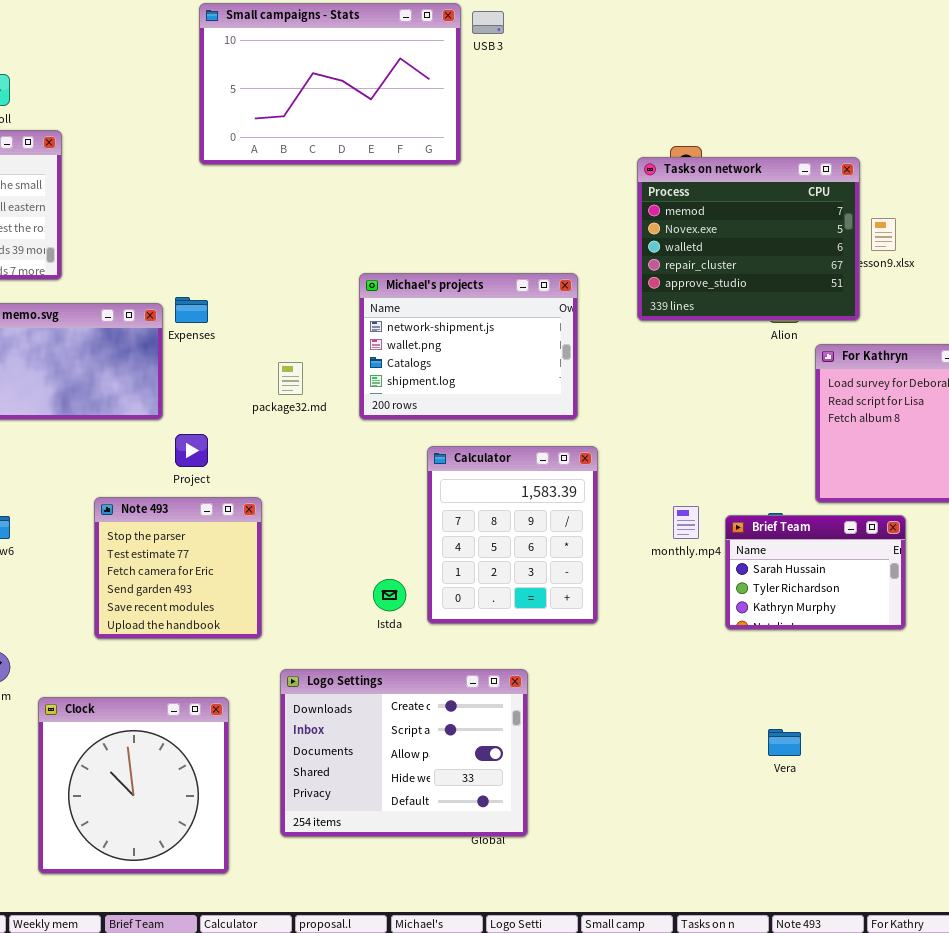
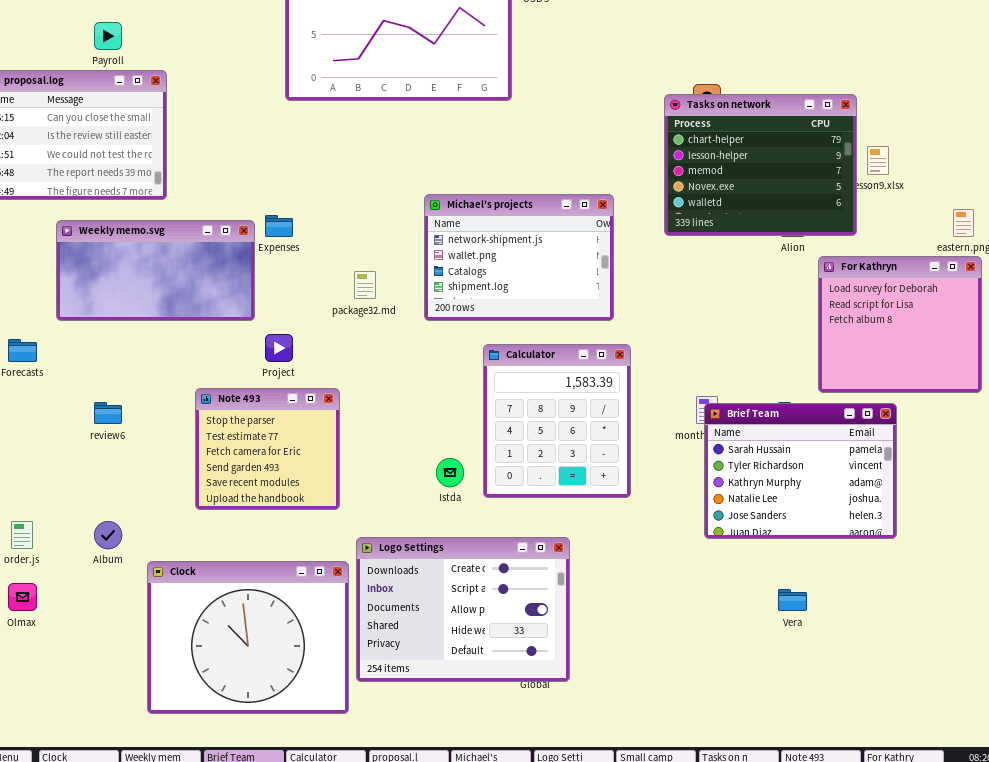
Tasks on network: [637,157,860,321] -> [664,94,857,236], scrolled up 2 rows
Brief Team: [725,515,906,630] -> [704,403,897,539], resized
Clock: [38,697,229,874] -> [147,561,349,714], resized

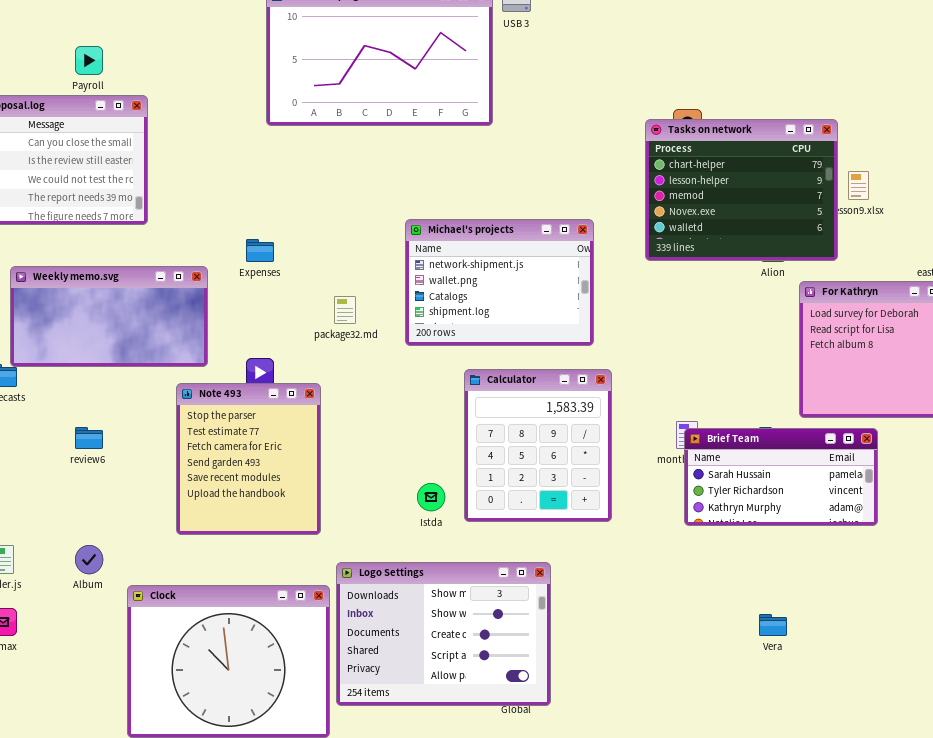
Weekly memo.svg: [56,220,255,321] -> [10,266,208,367], moved
Note 493: [195,388,340,510] -> [176,383,321,535], resized
Brief Team: [704,403,897,539] -> [684,428,878,526], resized
Logo Settings: [356,537,570,682] -> [336,562,551,706], scrolled up 2 rows

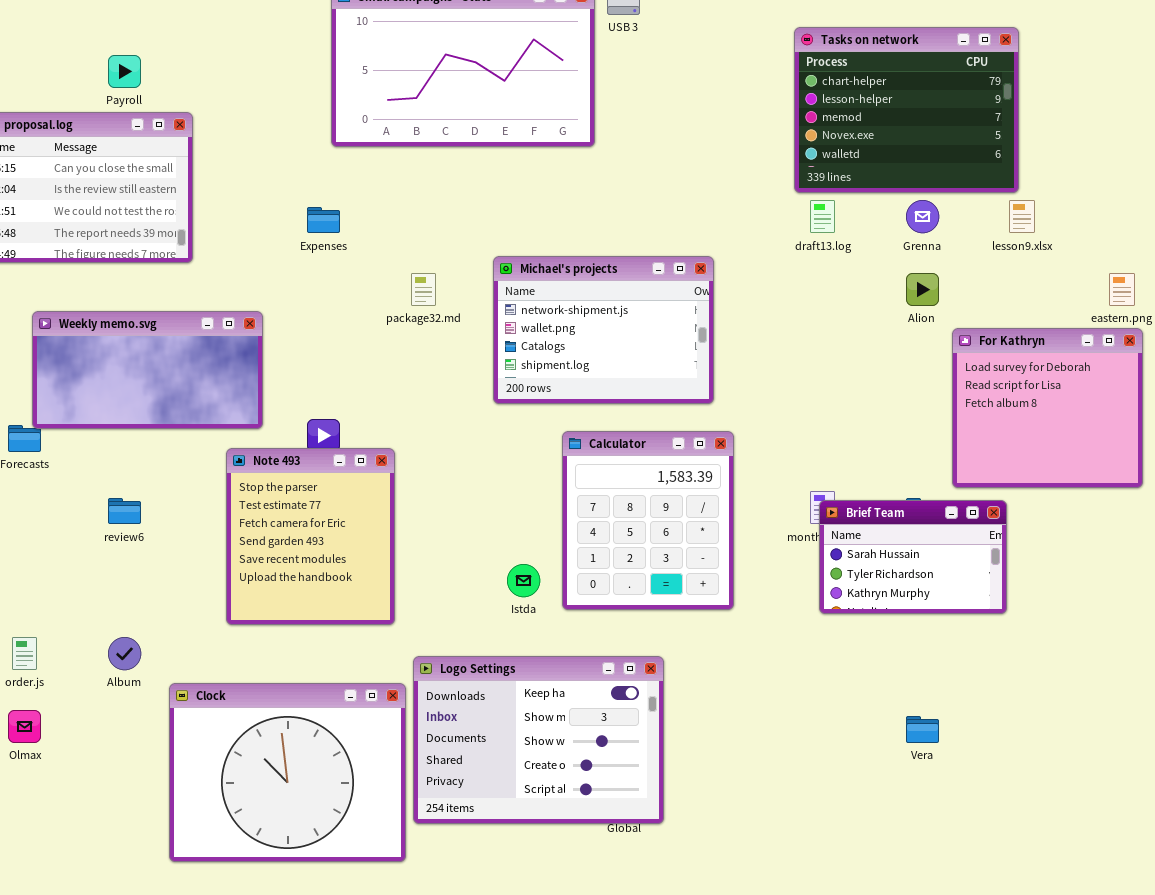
Tasks on network: [645,119,838,261] -> [794,27,1019,193], moved
Expenses: [246,239,274,262] -> [307,207,340,233], moved
package32.md: [334,296,356,324] -> [411,273,436,306], moved
Brief Team: [684,428,878,526] -> [819,500,1007,614], resized
Logo Settings: [336,562,551,706] -> [413,656,664,824], scrolled up 1 row

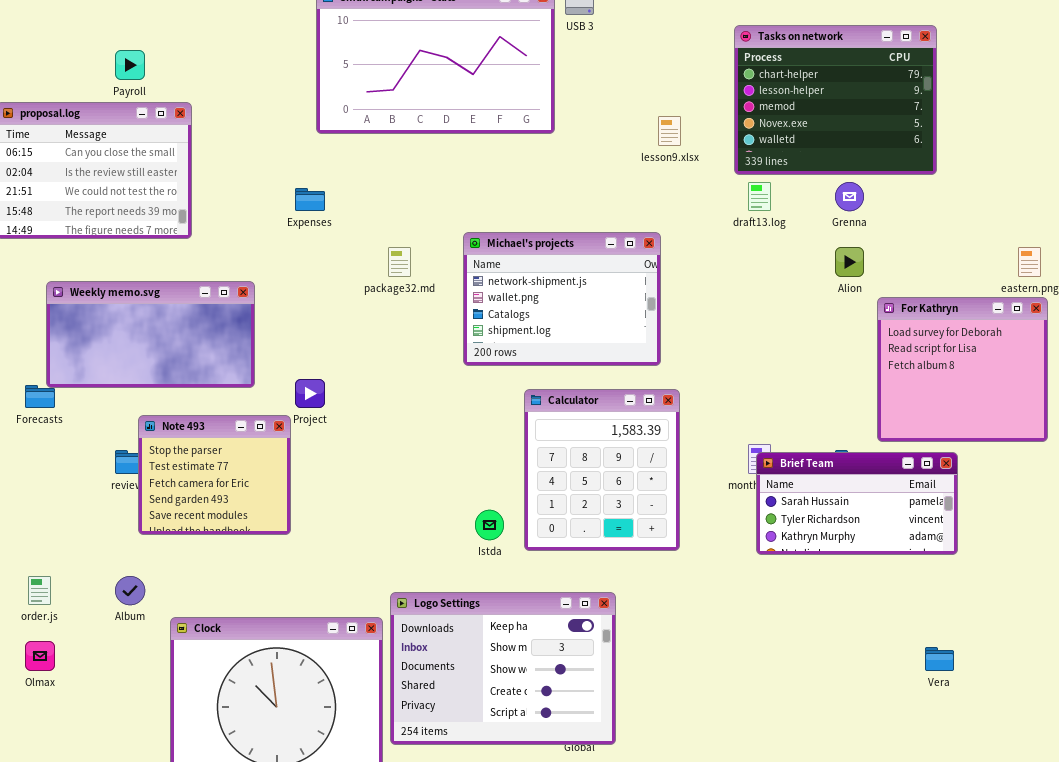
lesson9.xlsx: [1009,200,1035,233] -> [658,116,681,146], moved
Note 493: [226,448,395,625] -> [138,415,291,535], moved, resized
Brief Team: [819,500,1007,614] -> [756,452,958,555], resized
Vera: [906,716,939,743] -> [925,647,954,671], moved

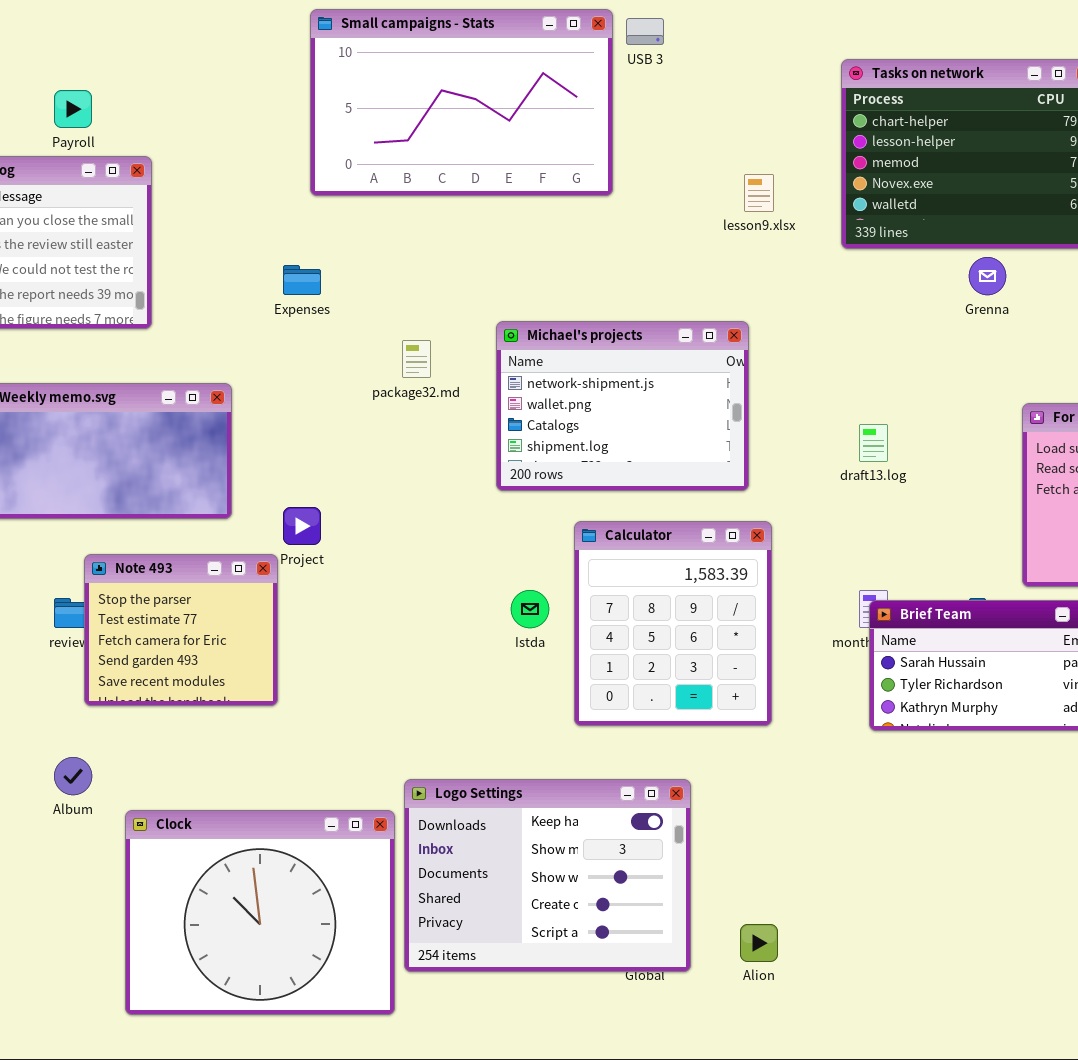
draft13.log: [748,182,771,211] -> [859,424,888,462], moved
Alion: [835,247,864,277] -> [740,924,778,962], moved
Istda: [475,510,504,540] -> [511,590,549,628], moved

